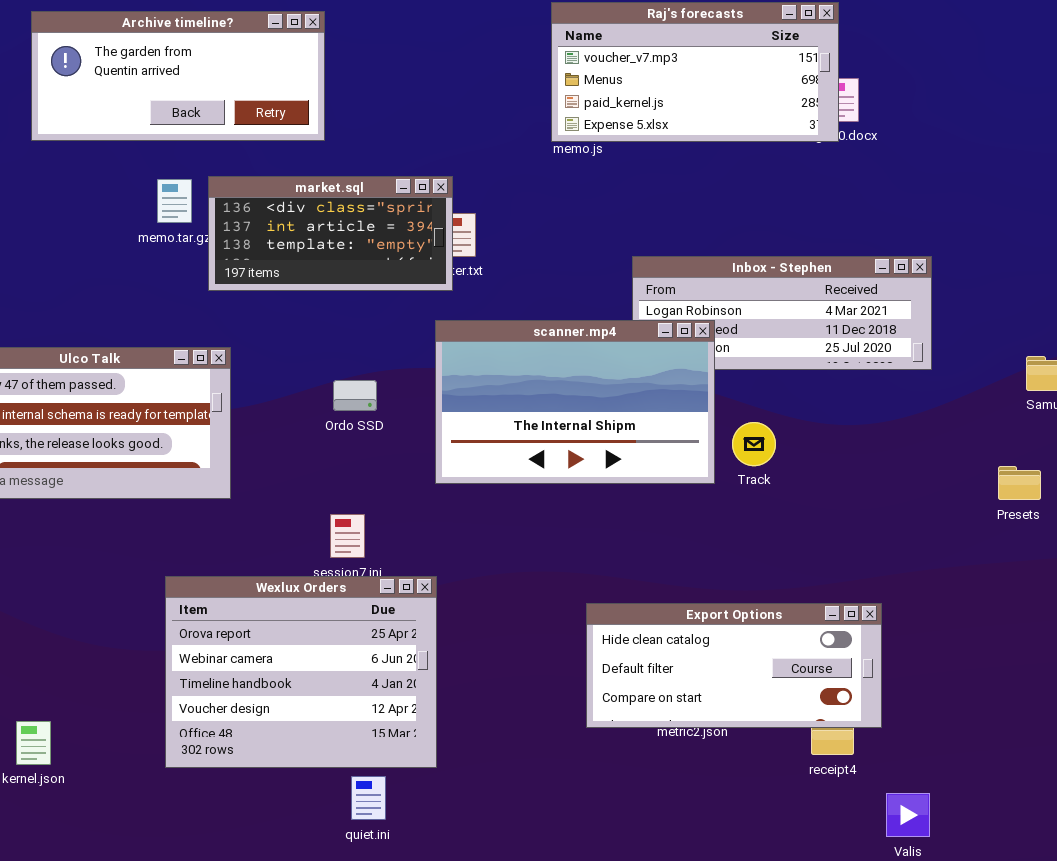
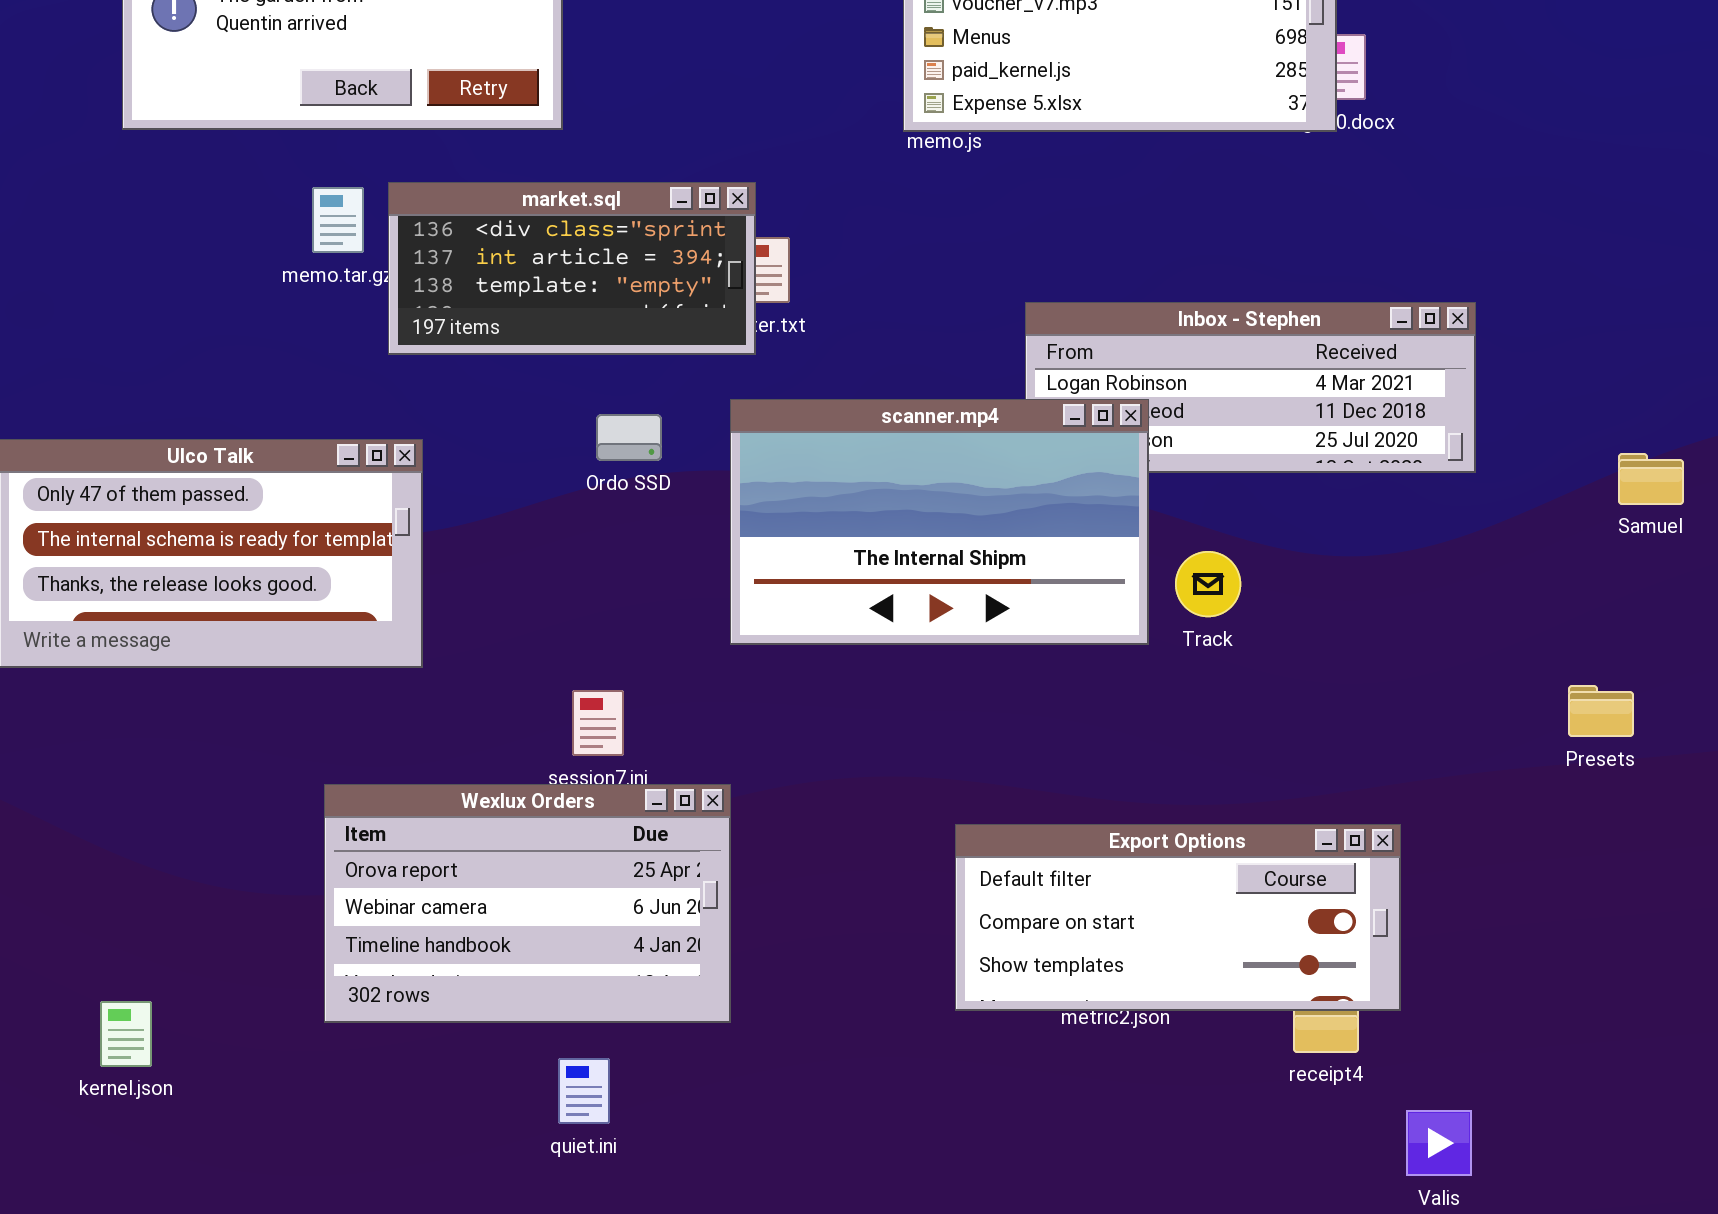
Ordo SSD: [333,380,377,411] -> [596,414,662,461], moved
Presets: [998,466,1041,500] -> [1568,685,1634,737], moved
Wexlux Orders: [165,576,437,768] -> [324,784,731,1023], resized
Export Options: [586,603,882,728] -> [955,824,1401,1011], scrolled down 1 row
quiet.ini: [351,776,386,820] -> [558,1058,610,1124], moved

